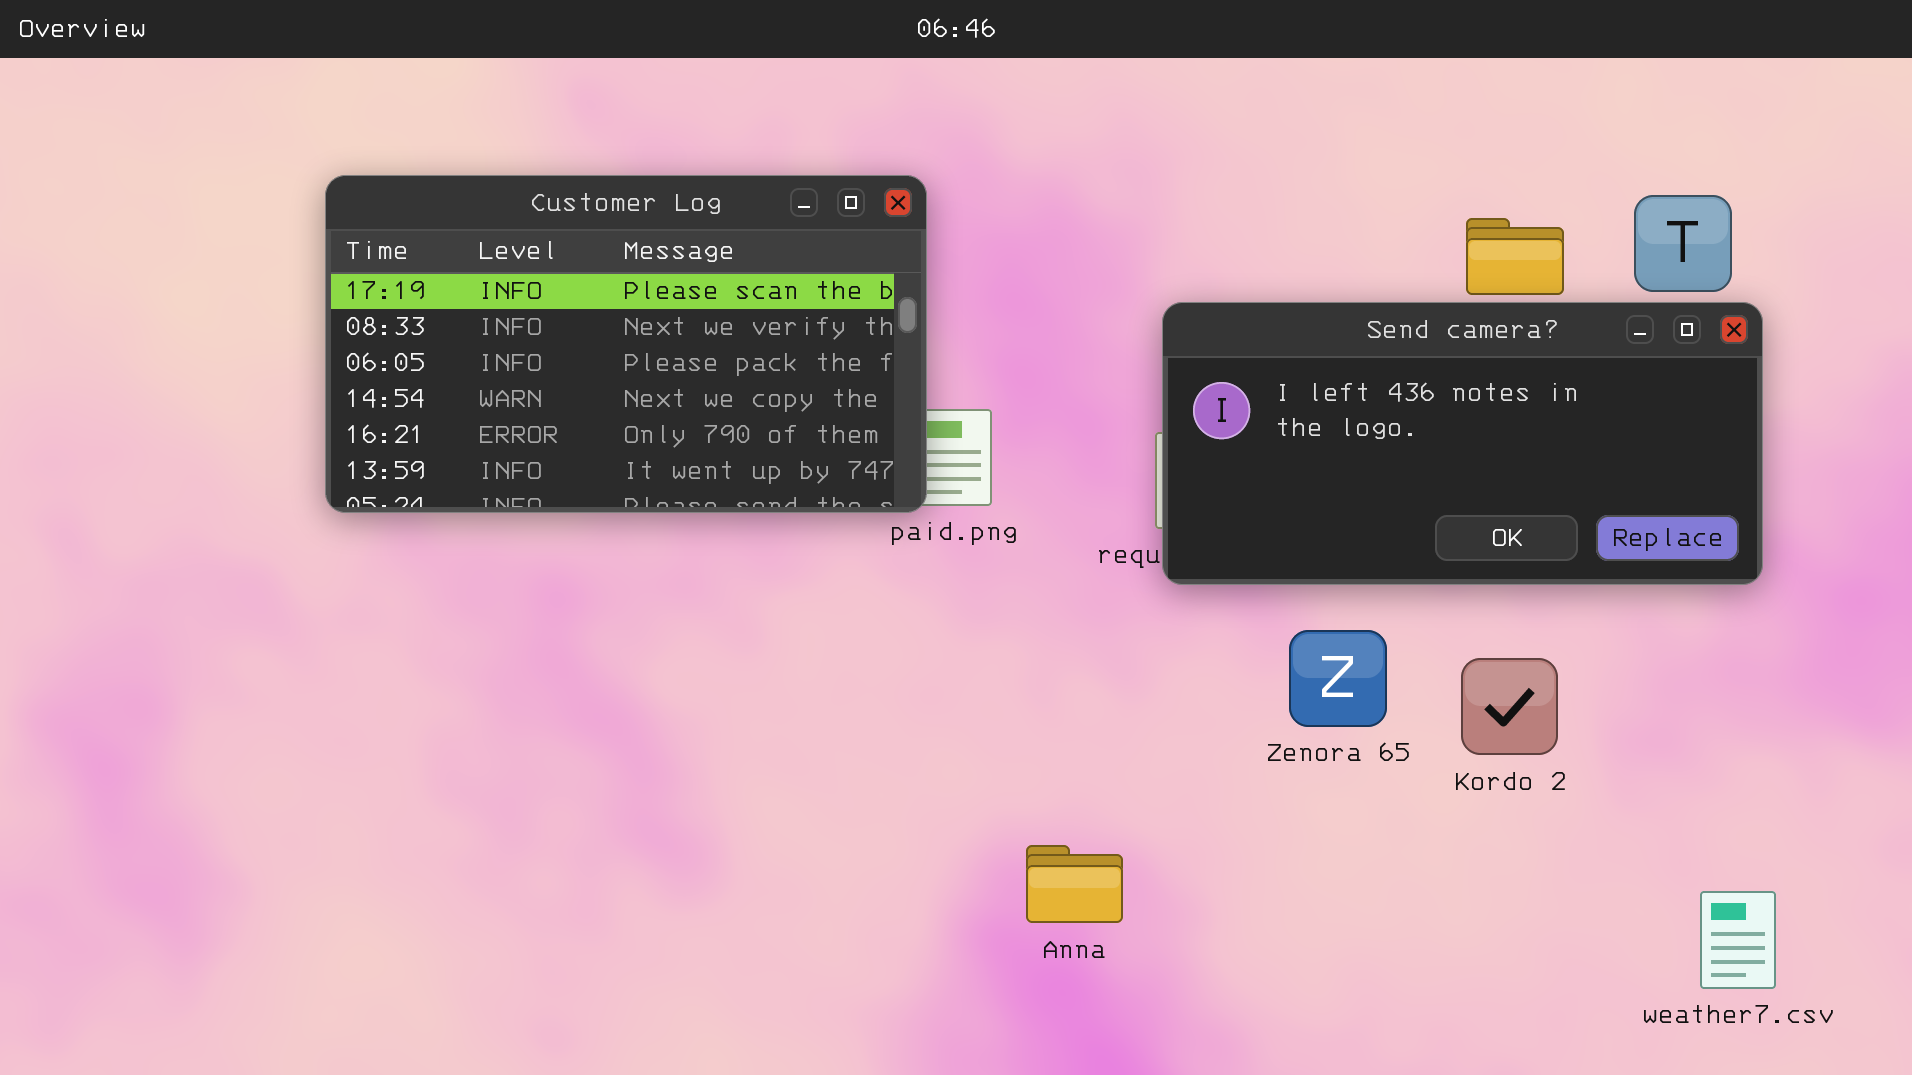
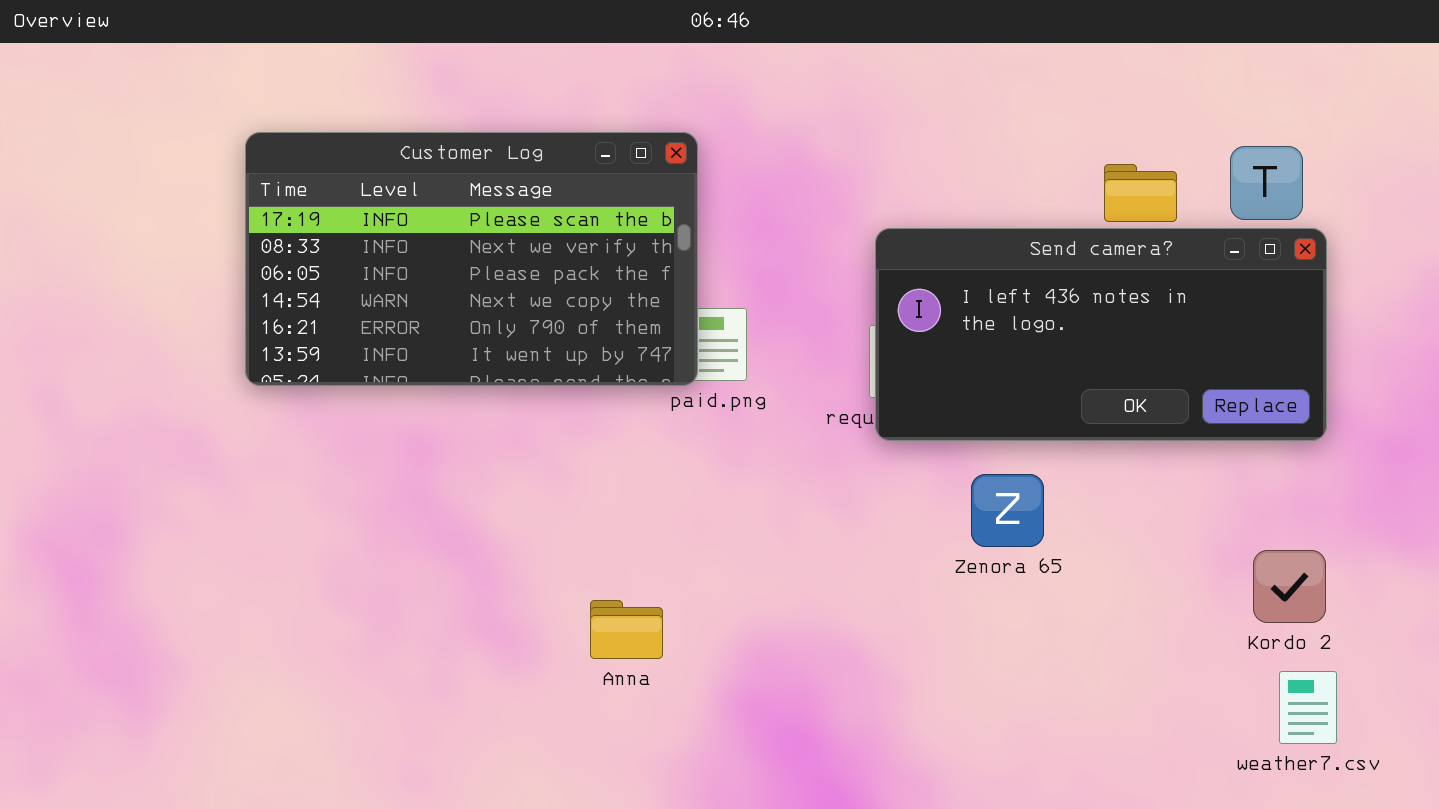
Kordo 2: [1461,658,1558,755] -> [1253,550,1326,623], moved
Anna: [1026,845,1123,923] -> [590,600,663,659], moved

